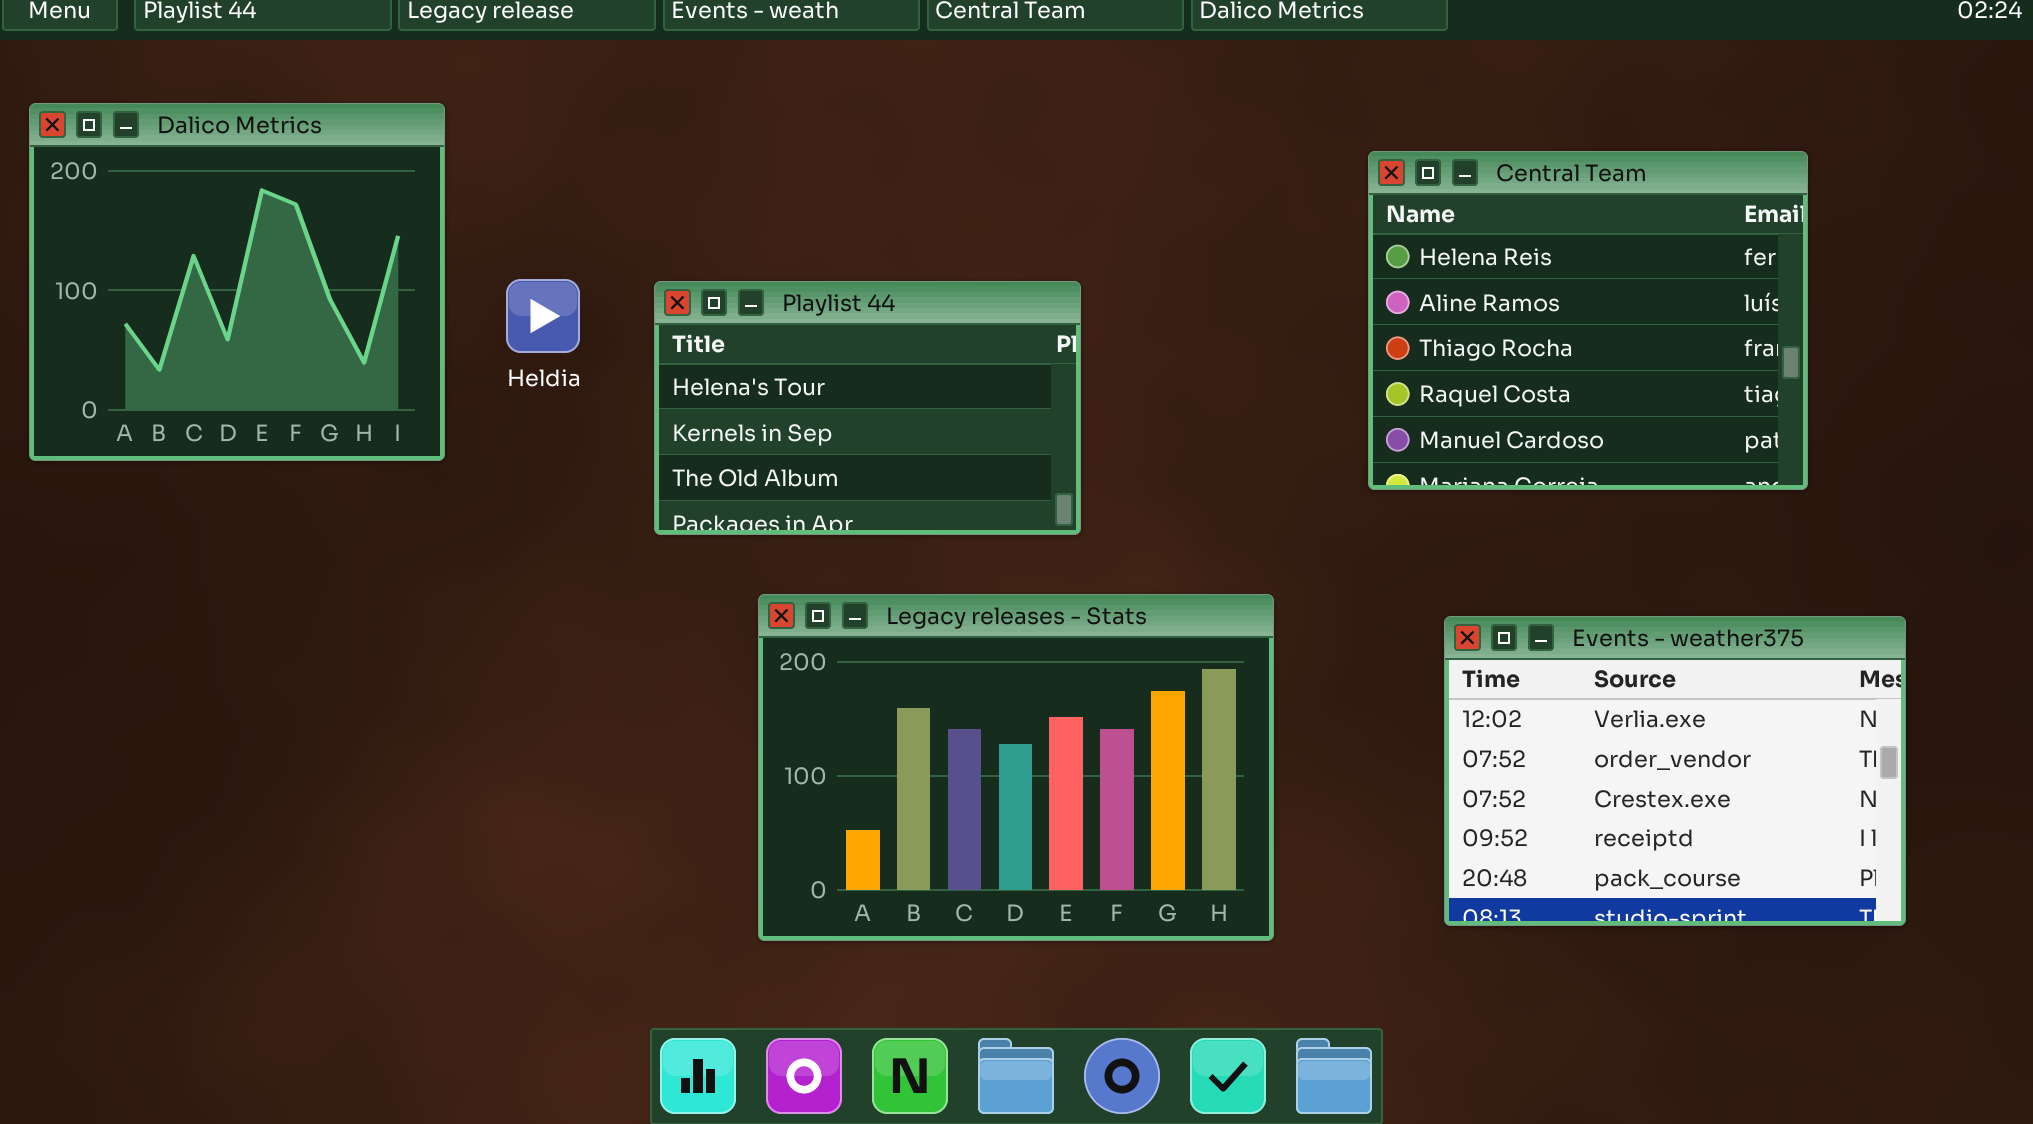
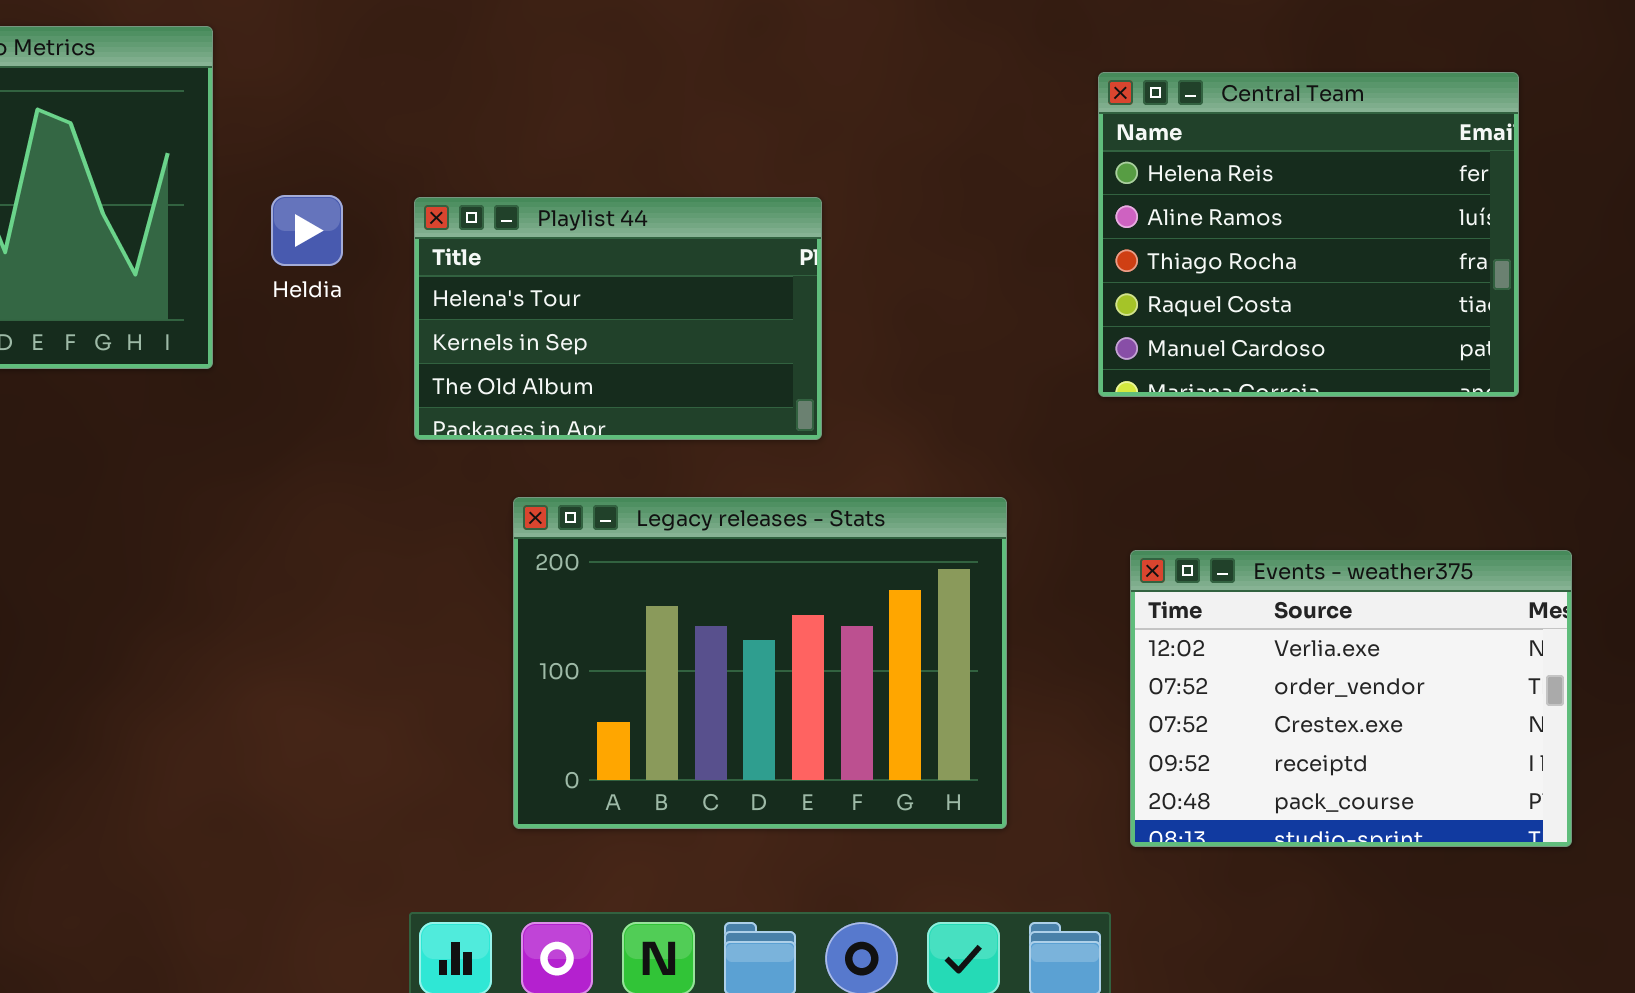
Events - weather375: [1444,616,1906,926] -> [1130,550,1572,847], moved

